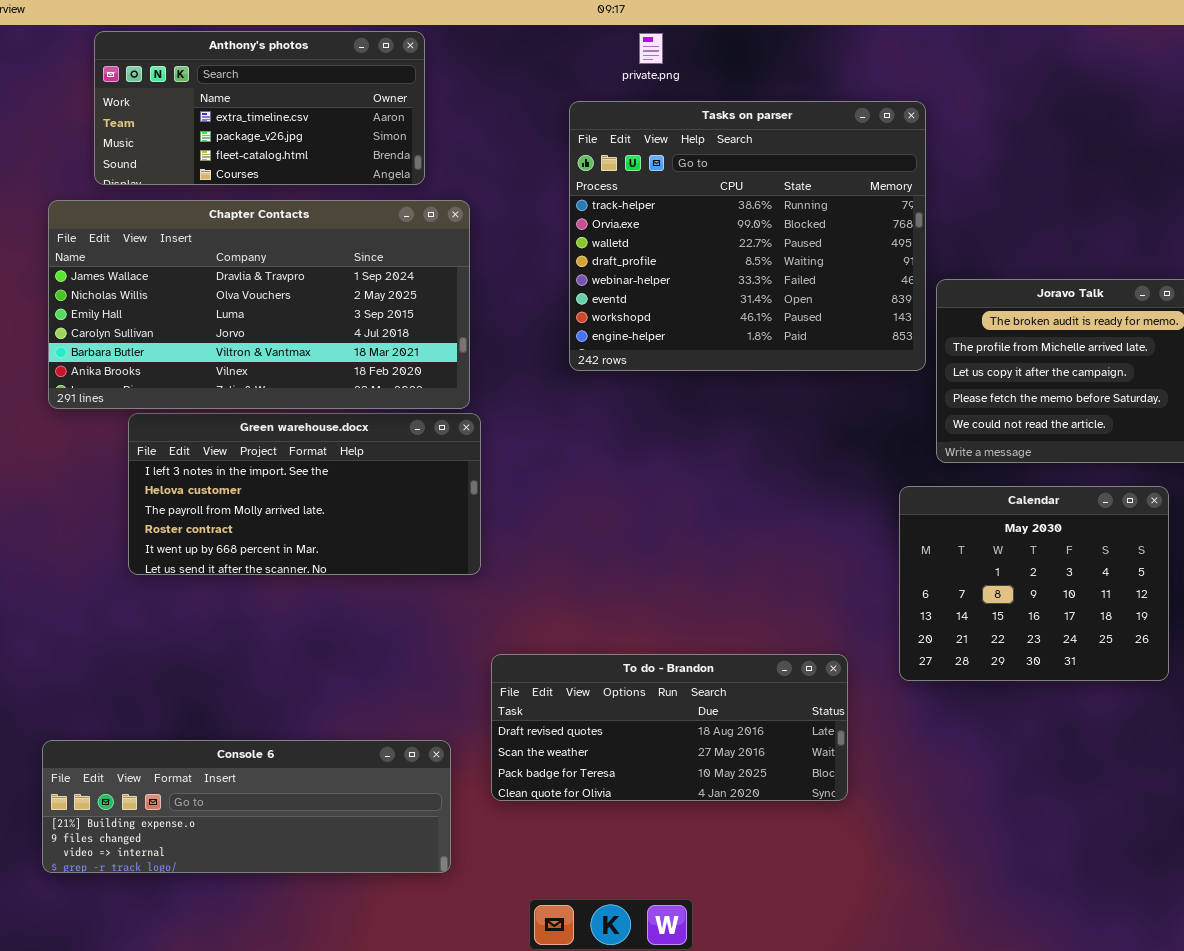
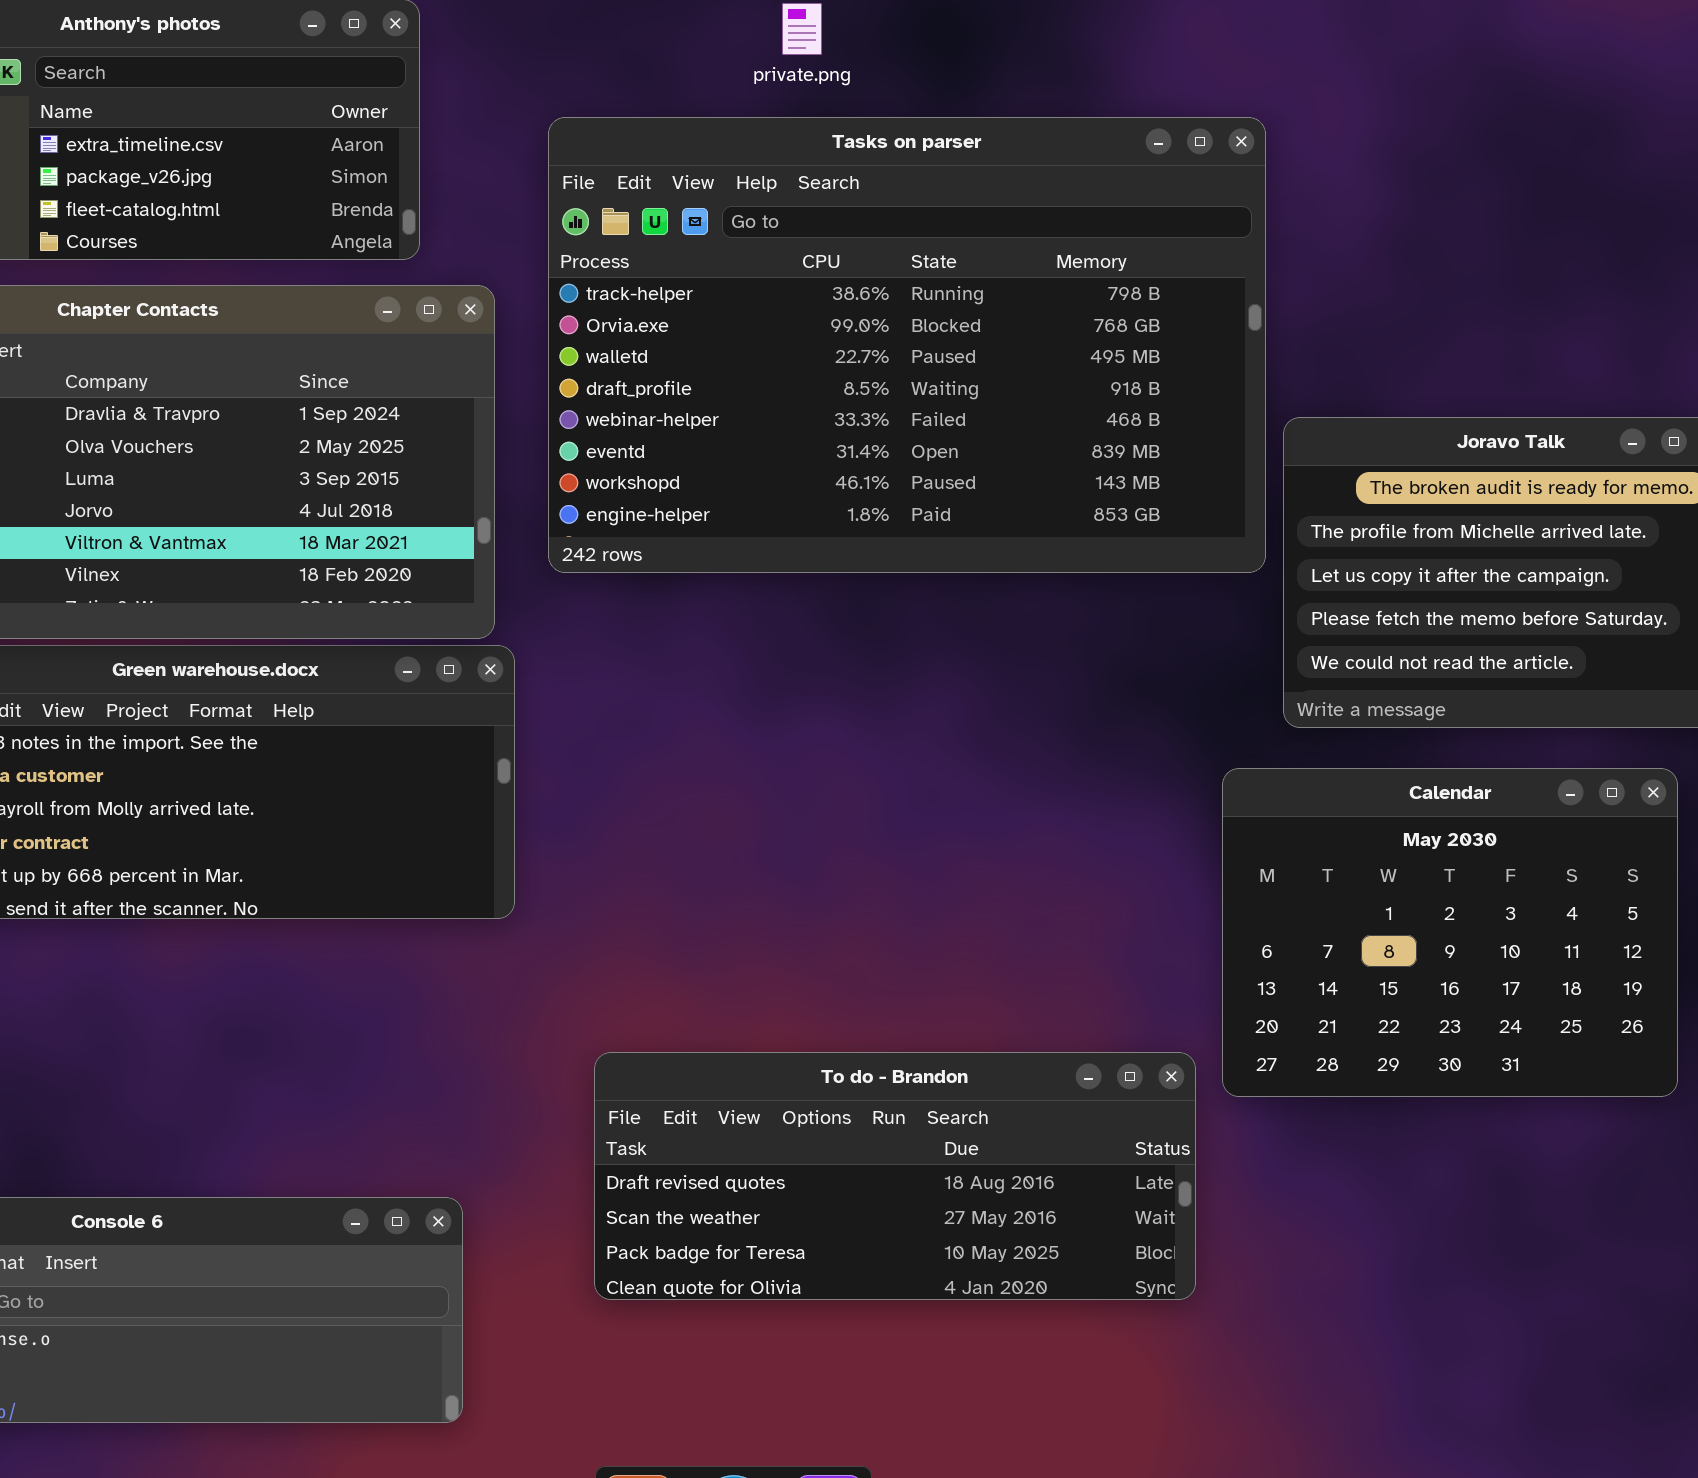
Tasks on parser: [569,101,926,371] -> [548,117,1266,573], resized
To do - Brandon: [491,654,848,801] -> [594,1052,1196,1300], moved

